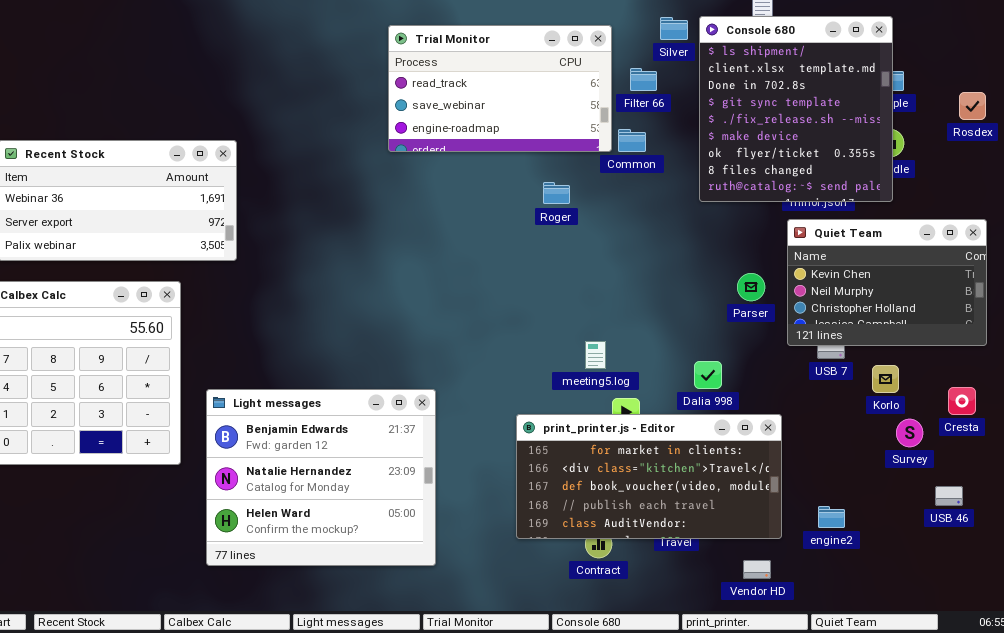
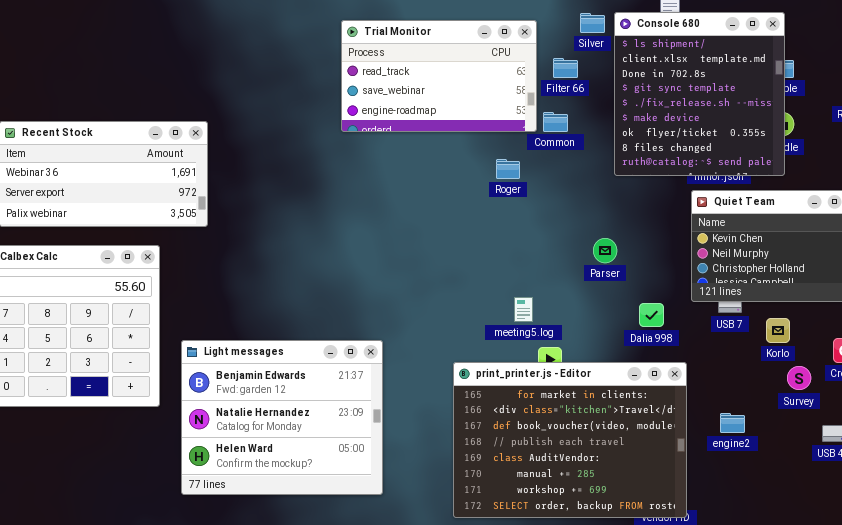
Roger: [543,182,570,204] -> [496,159,520,179], moved
Parser: [737,273,765,301] -> [593,238,617,263], moved
Dalia 998: [694,361,722,389] -> [639,303,664,327], moved
print_printer.js - Editor: [516,414,782,539] -> [453,362,687,518], resized
engine2: [818,506,845,528] -> [720,413,745,433], moved

